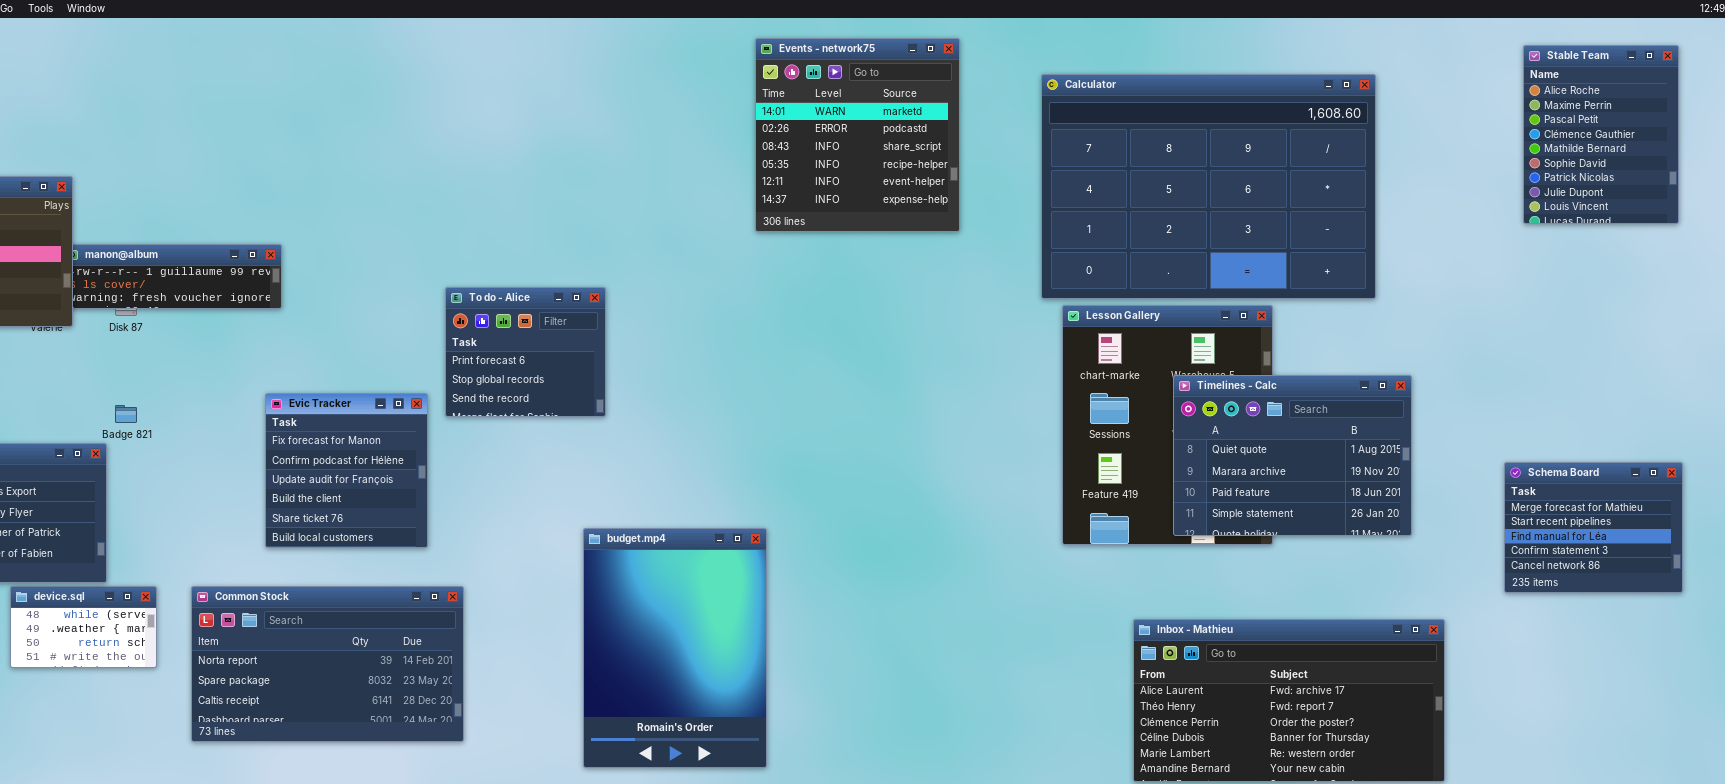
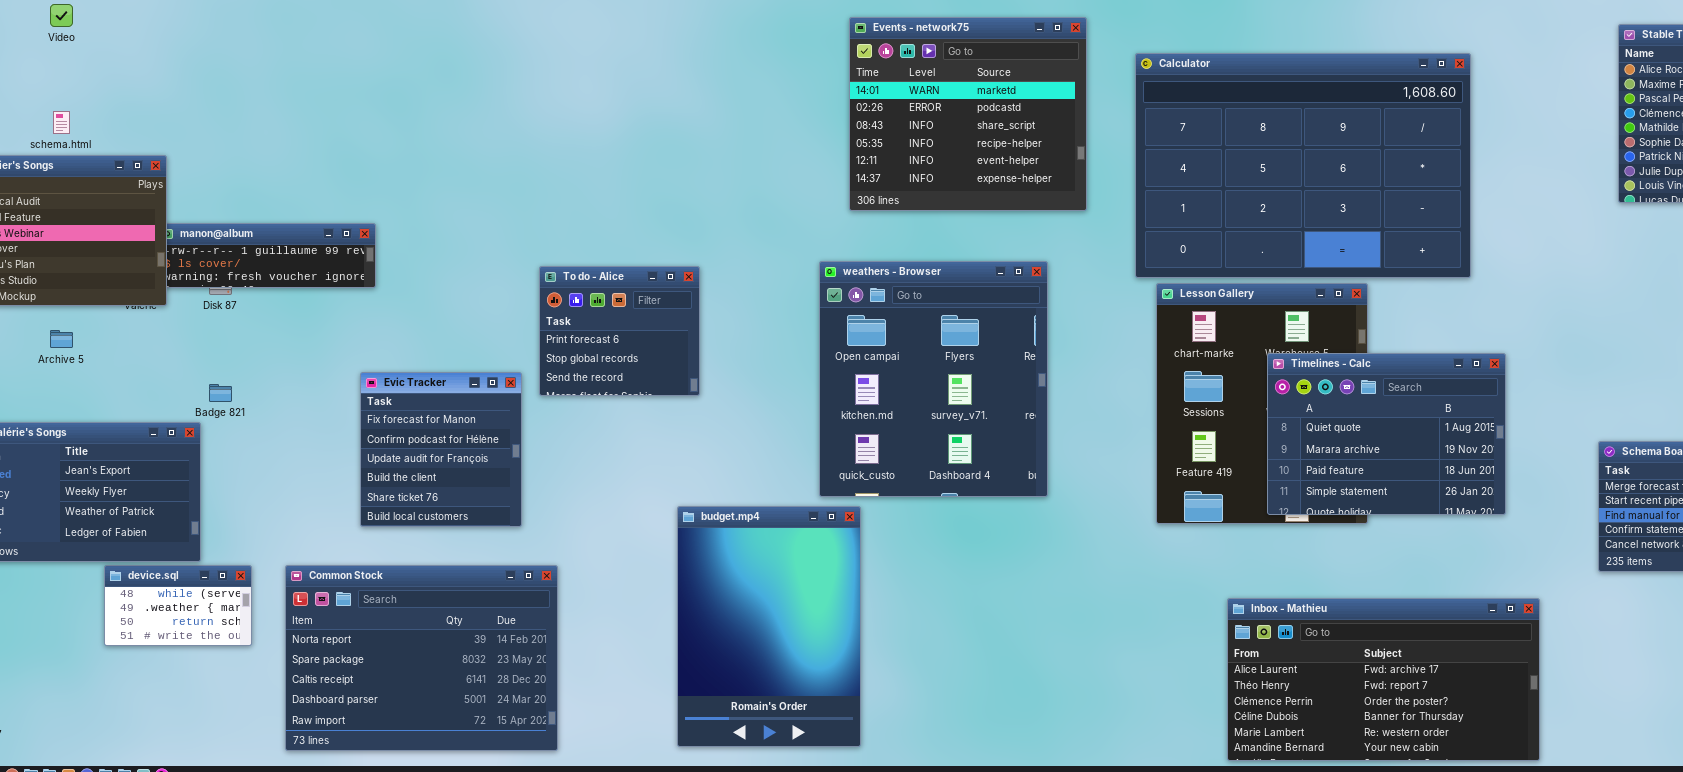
Events - network75: [755,38,960,232] -> [849,17,1087,211], resized
weathers - Browser: none -> [819,261,1048,497], opened
Common Stock: [191,586,464,742] -> [285,565,558,751], resized

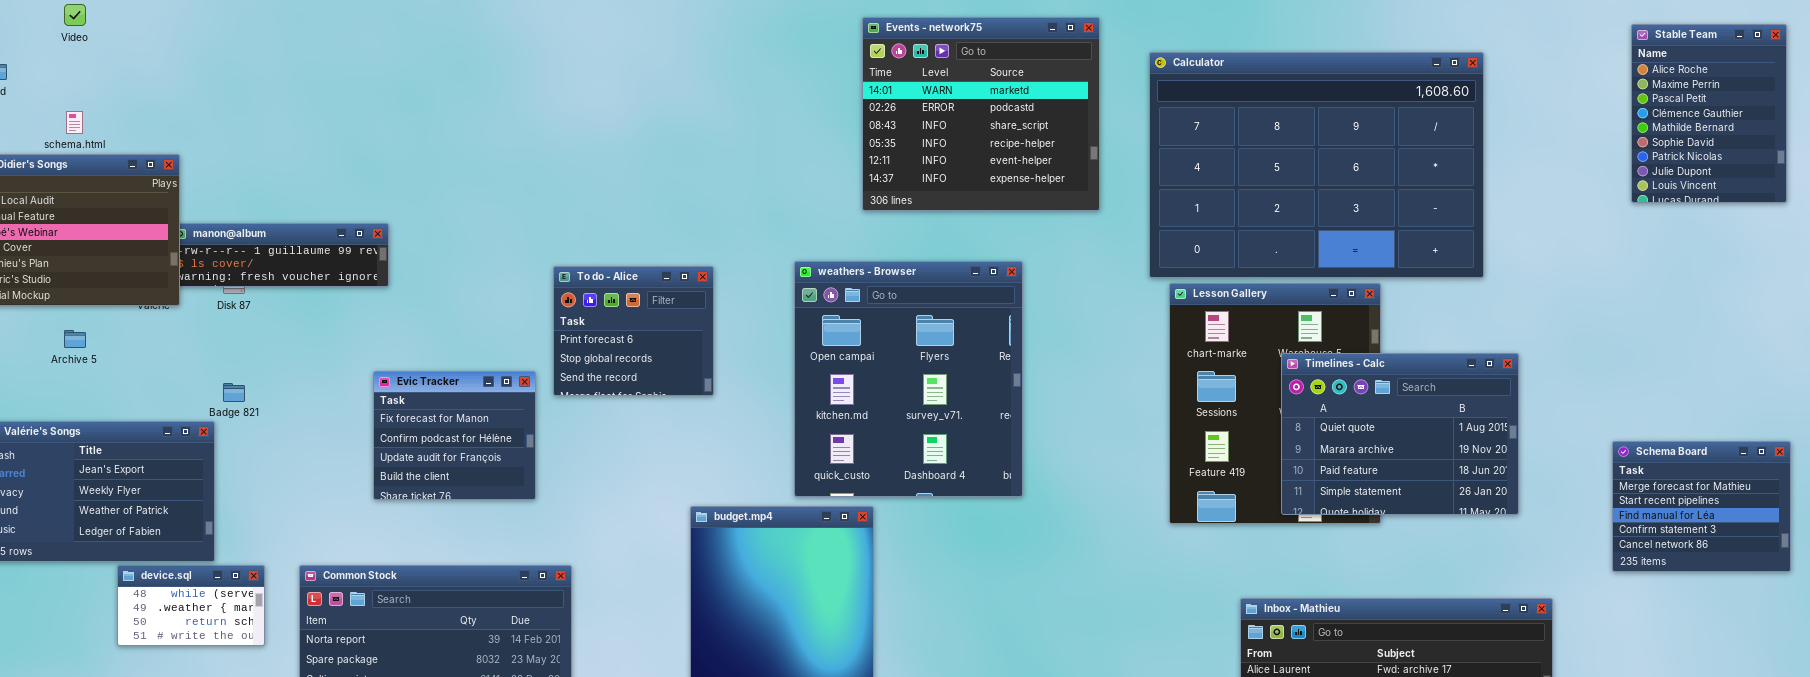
weathers - Browser: [819,261,1048,497] -> [794,261,1023,497], moved
Evic Tracker: [360,372,522,527] -> [373,371,536,500], resized

